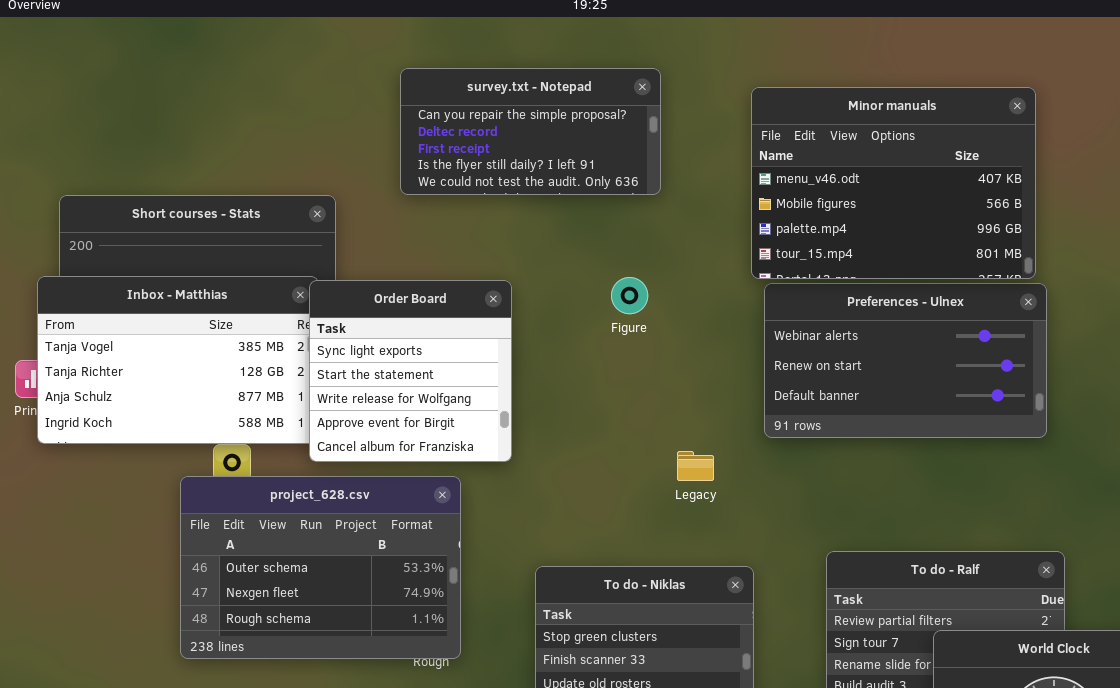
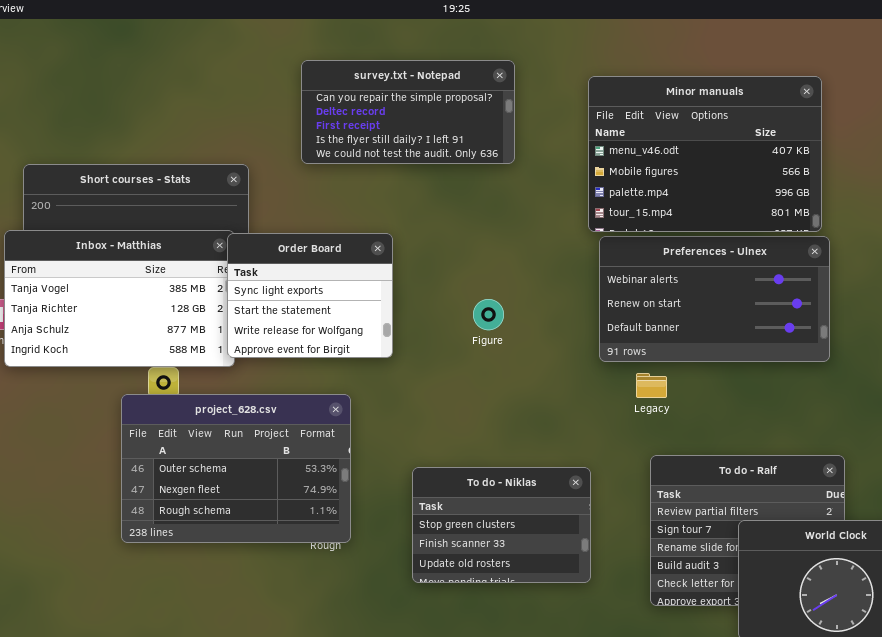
Figure: [611,277,648,314] -> [473,299,504,330], moved
Order Board: [309,280,512,462] -> [227,233,393,358], resized
Legacy: [677,451,714,481] -> [636,373,667,398], moved

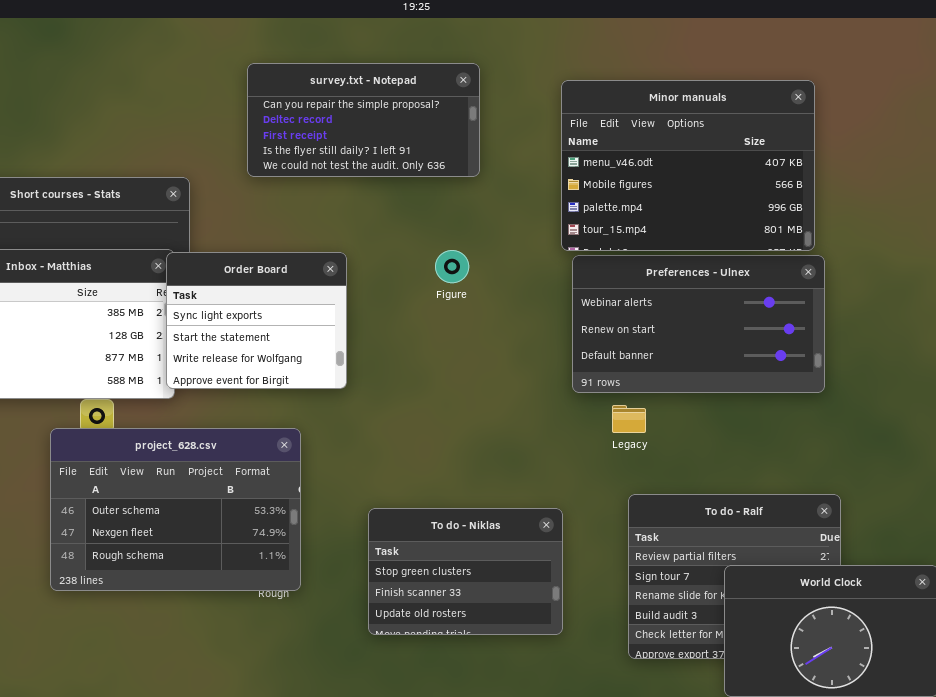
Figure: [473,299,504,330] -> [435,250,469,283], moved

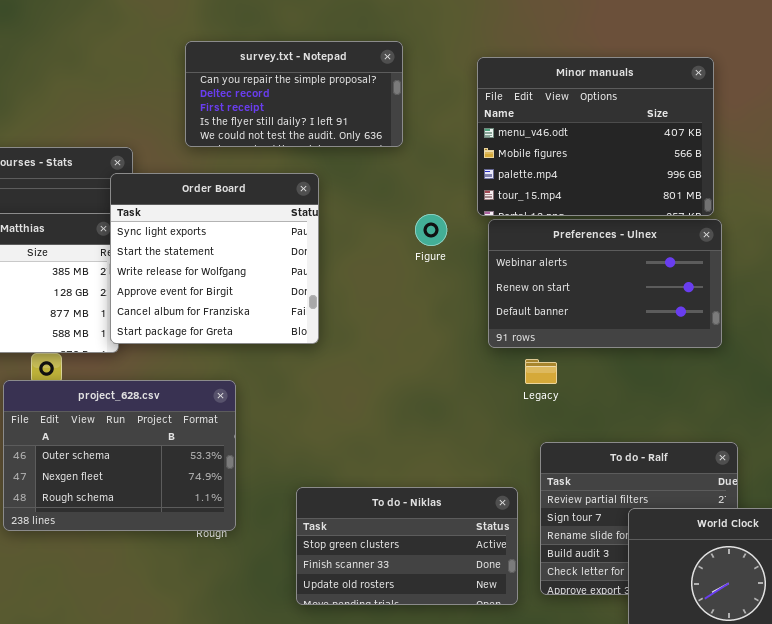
Figure: [435,250,469,283] -> [415,214,447,246], moved
Order Board: [166,252,347,389] -> [110,173,319,344], resized
To do - Niklas: [368,508,563,635] -> [296,487,518,605], moved, resized

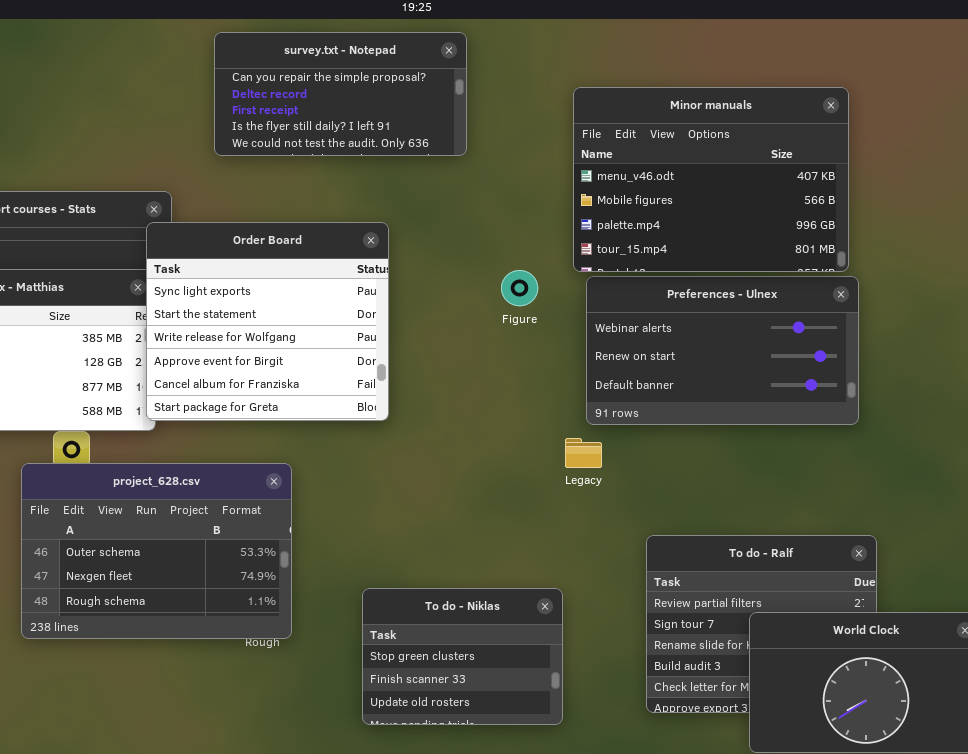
survey.txt - Notepad: [185,41,403,147] -> [214,32,467,156], moved
Legacy: [525,359,557,384] -> [565,438,602,468], moved
To do - Niklas: [296,487,518,605] -> [362,588,563,725], resized

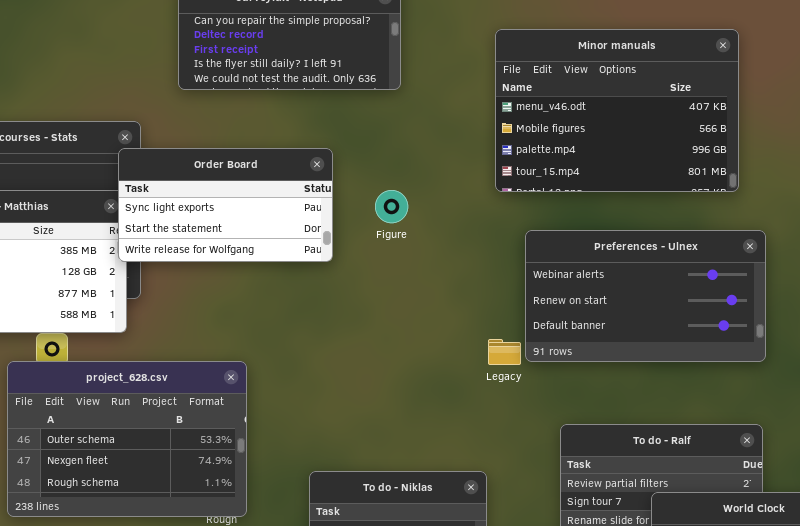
Order Board: [146,222,389,421] -> [118,148,333,262], resized
Figure: [501,270,538,306] -> [375,190,408,223], moved
Preferences - Ulnex: [586,276,859,425] -> [525,230,766,362], moved

